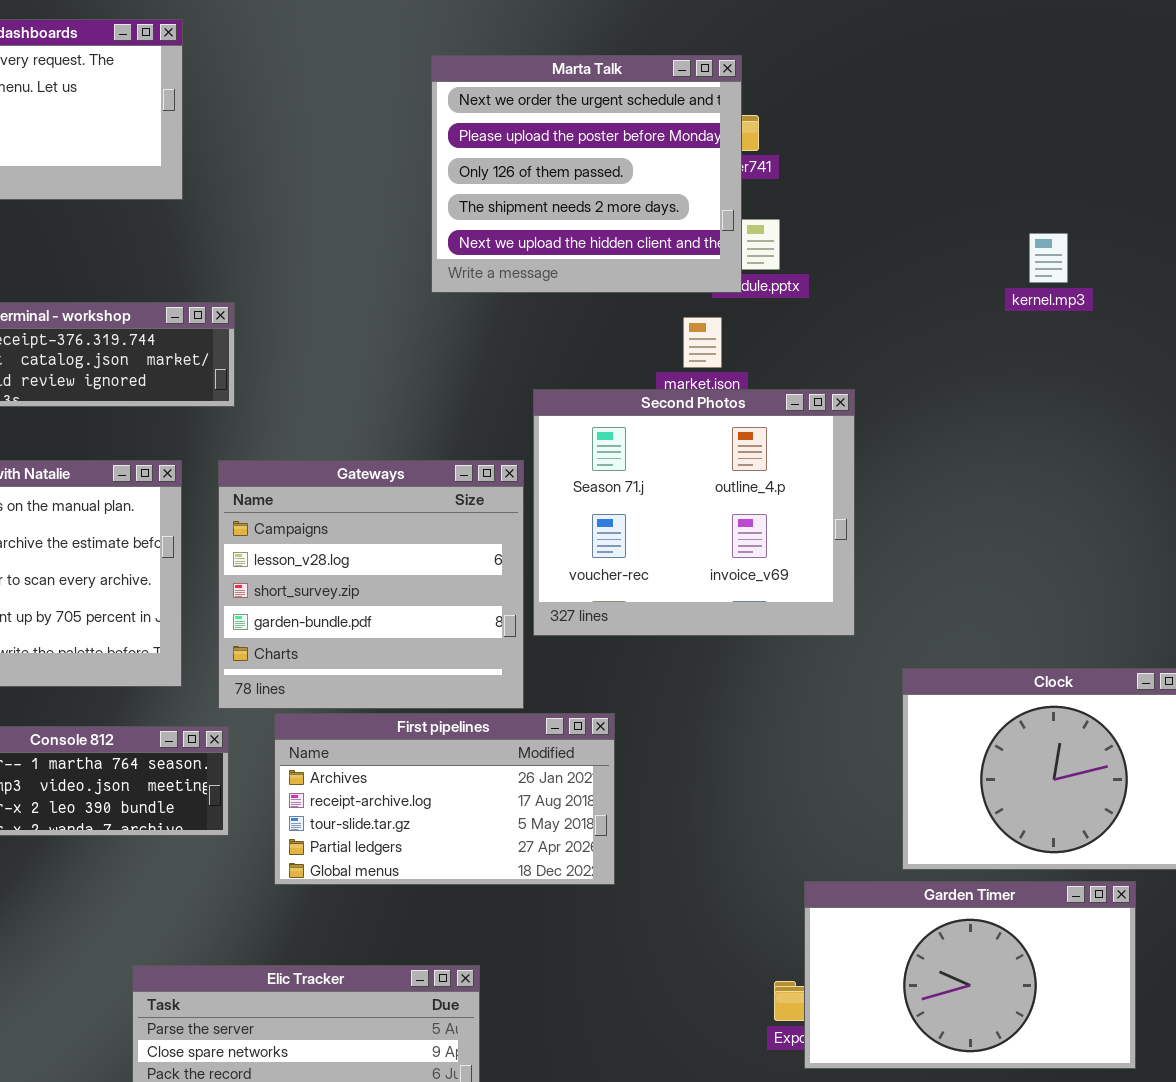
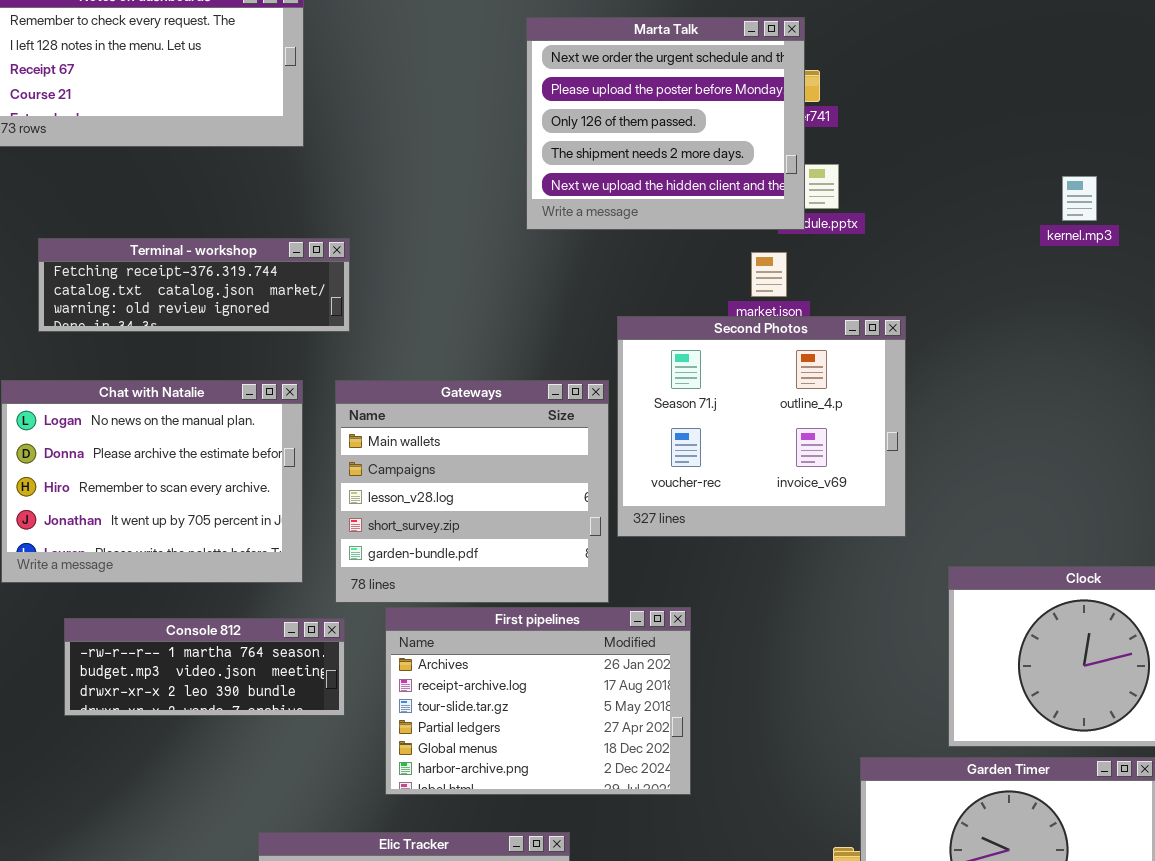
Gateways: [218,460,524,709] -> [335,380,609,603], scrolled up 1 row
First pipelines: [274,713,615,885] -> [385,607,691,795], resized

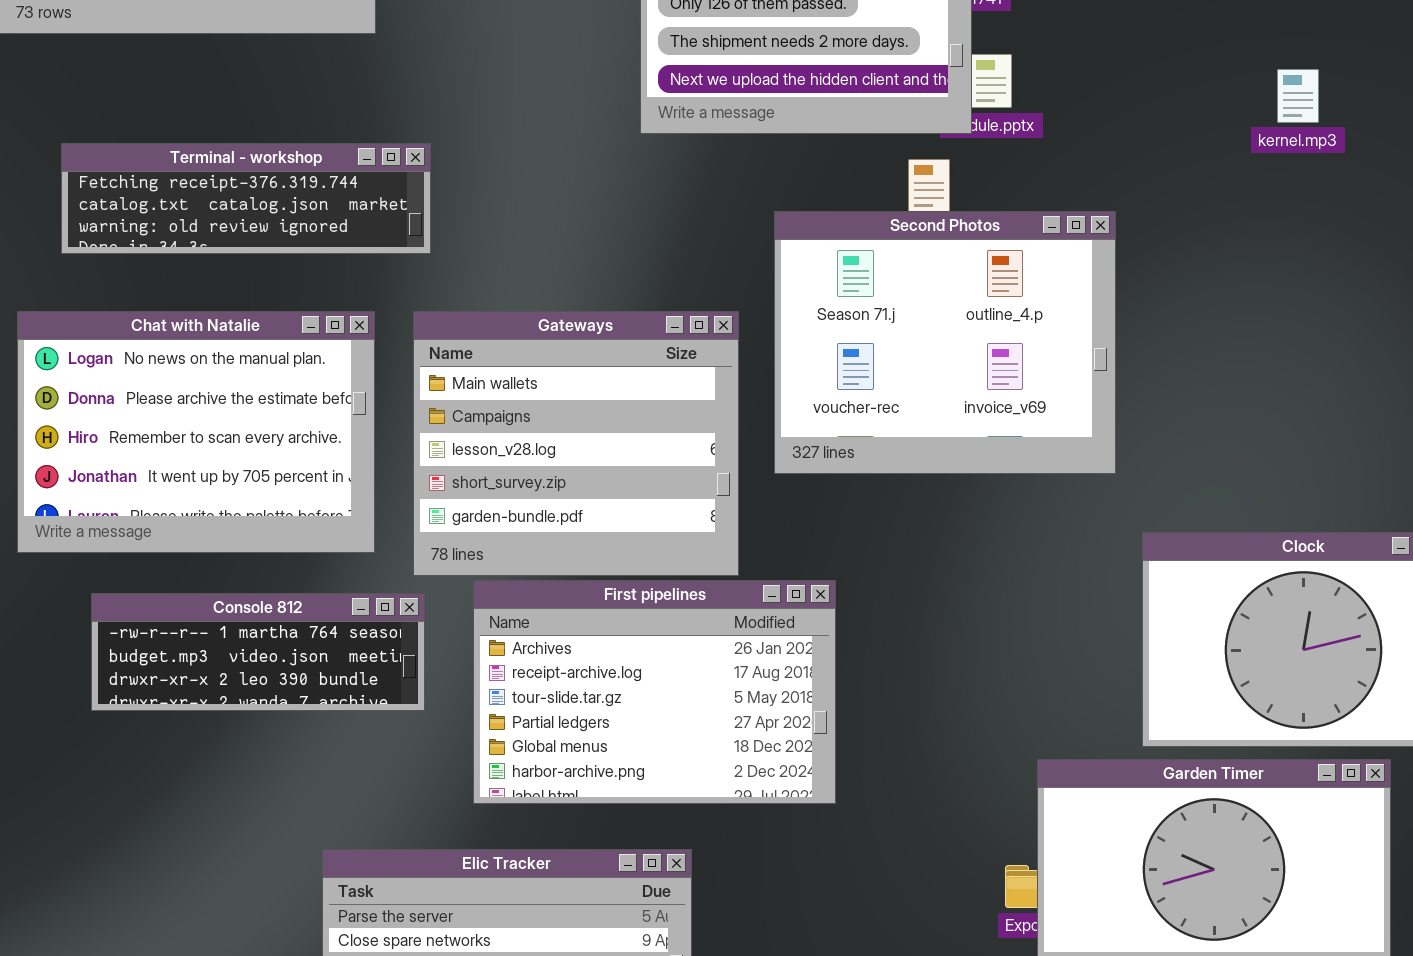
Second Photos: [617,316,906,537] -> [774,211,1116,474], moved

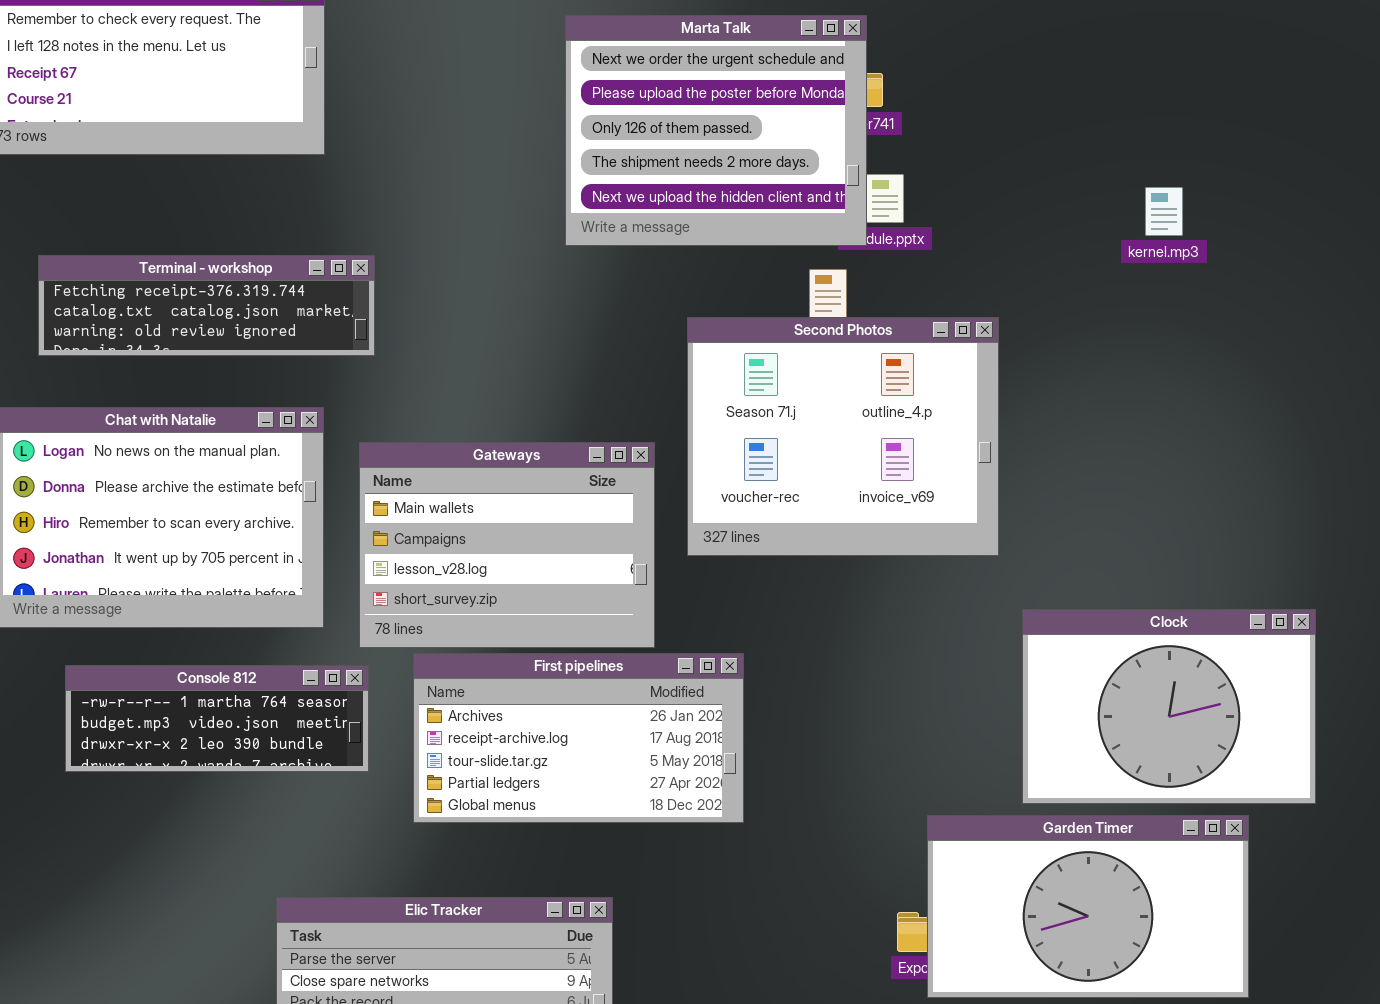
Gateways: [413,311,739,576] -> [359,442,655,648], resized
First pipelines: [473,580,836,804] -> [413,653,744,823], resized

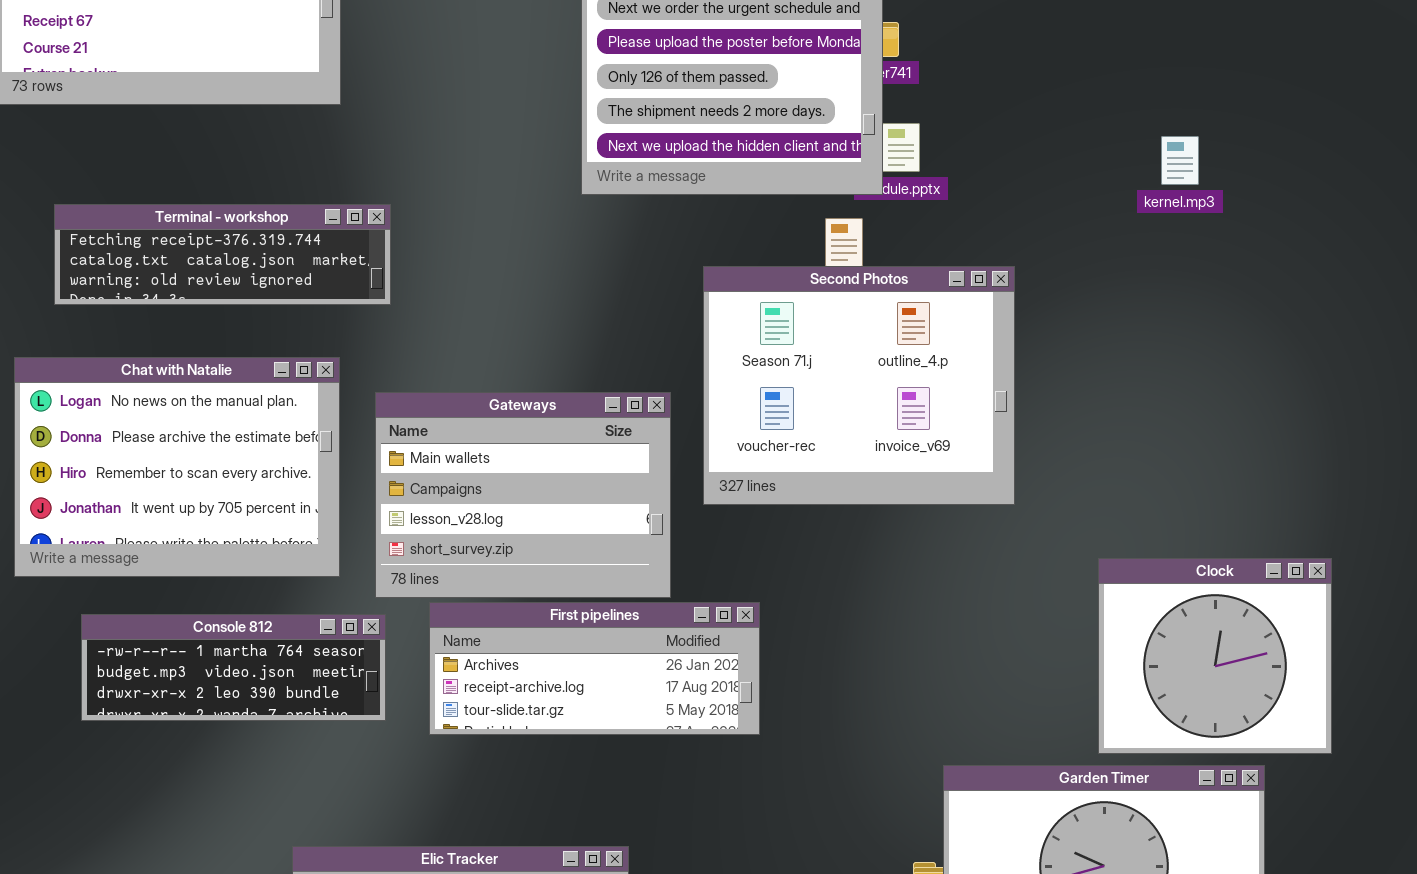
Clock: [1022,609,1316,804] -> [1098,558,1332,754], resized
First pipelines: [413,653,744,823] -> [429,602,760,735], resized

